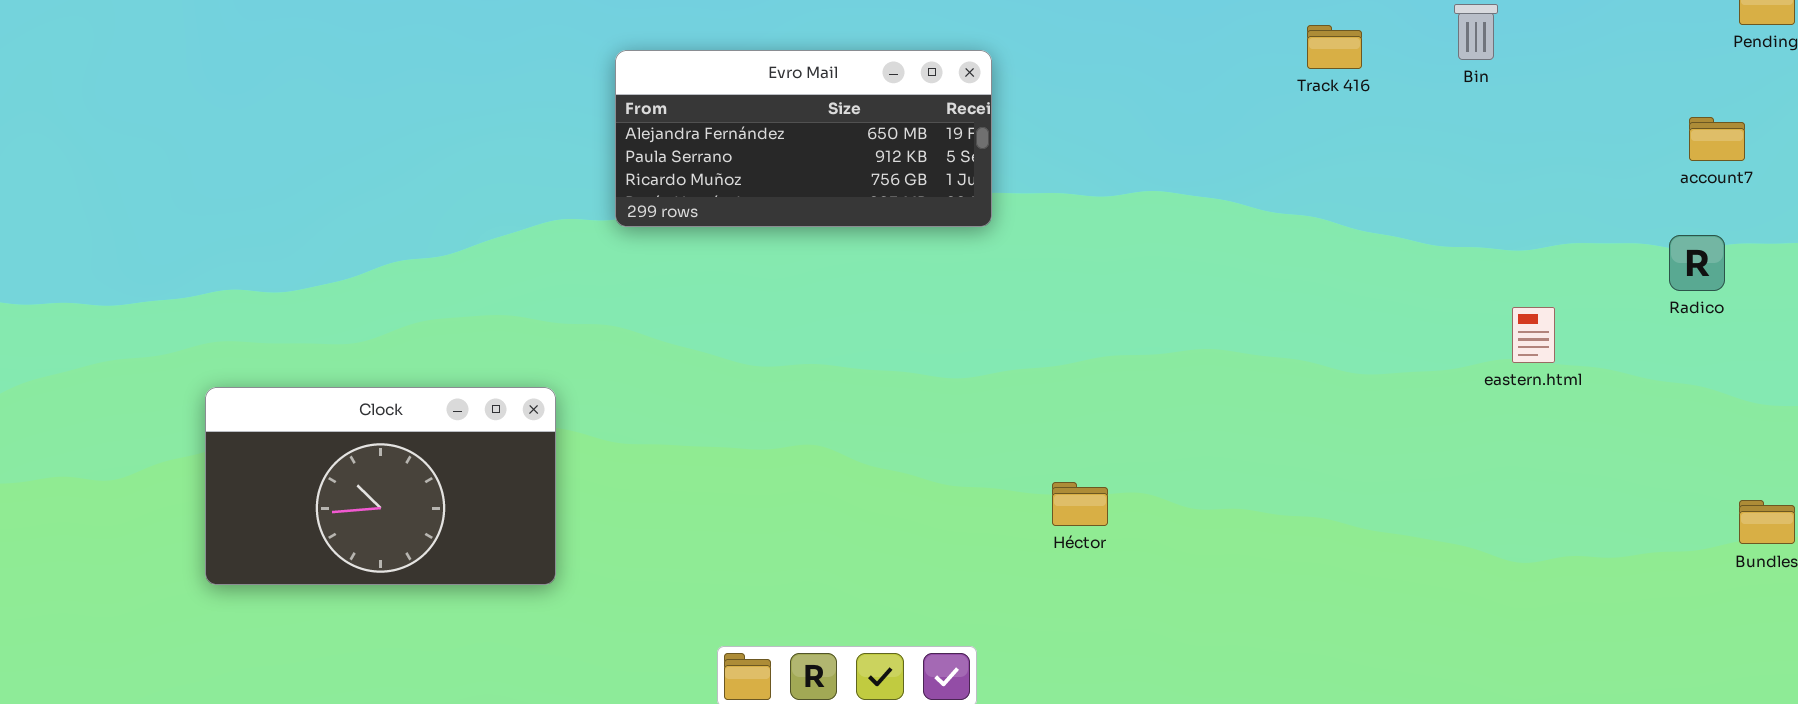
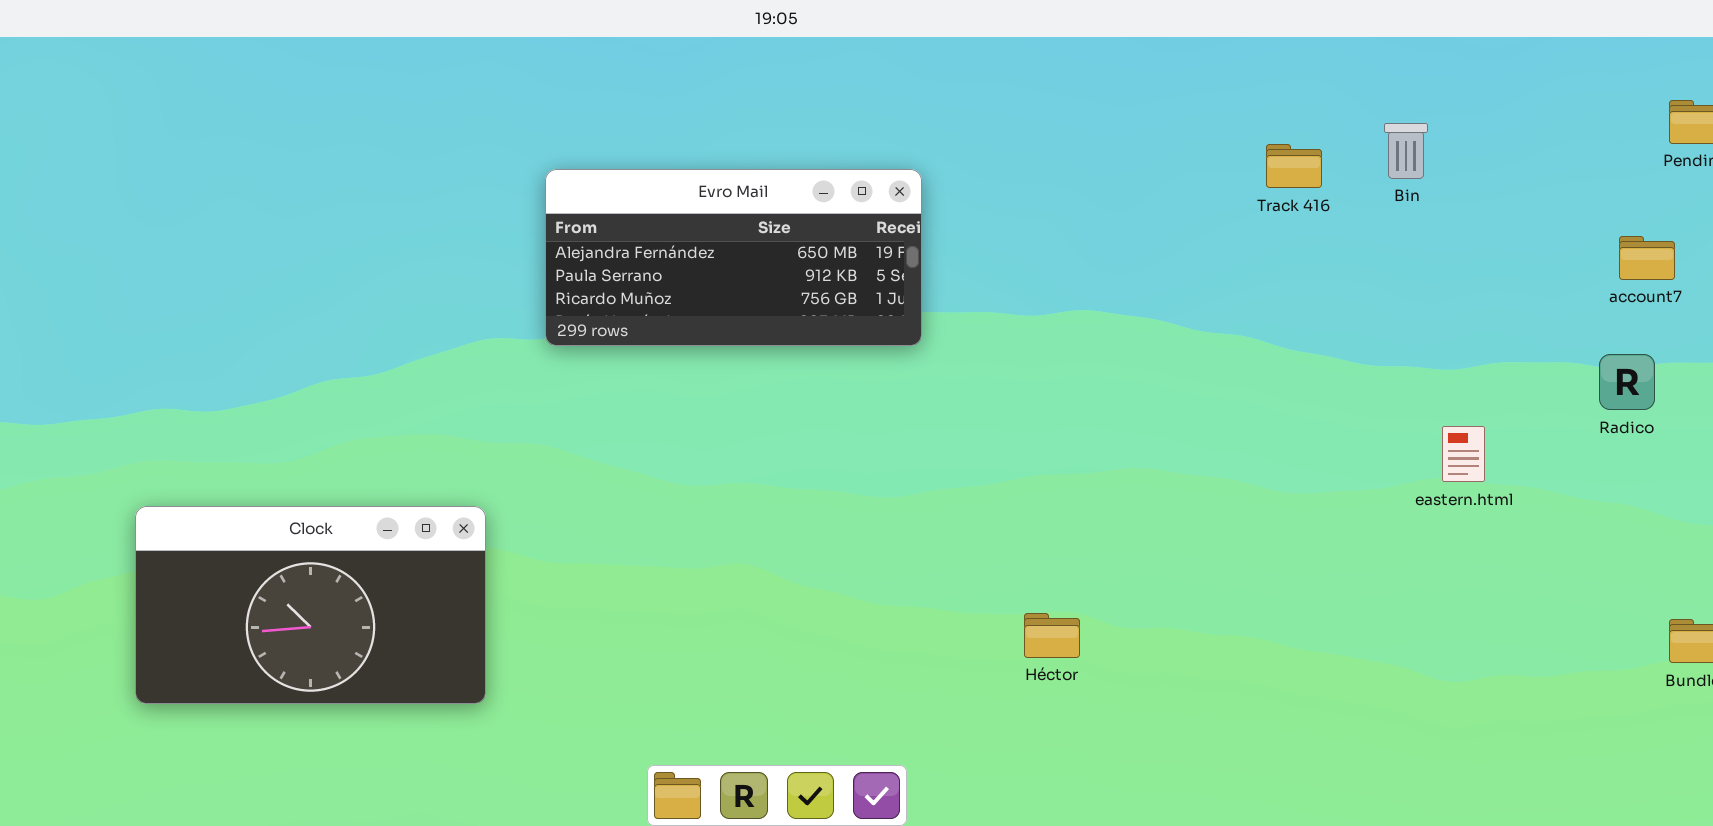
Track 416: [1307,25,1362,69] -> [1266,144,1322,188], moved
Héctor: [1052,482,1108,526] -> [1024,613,1080,658], moved

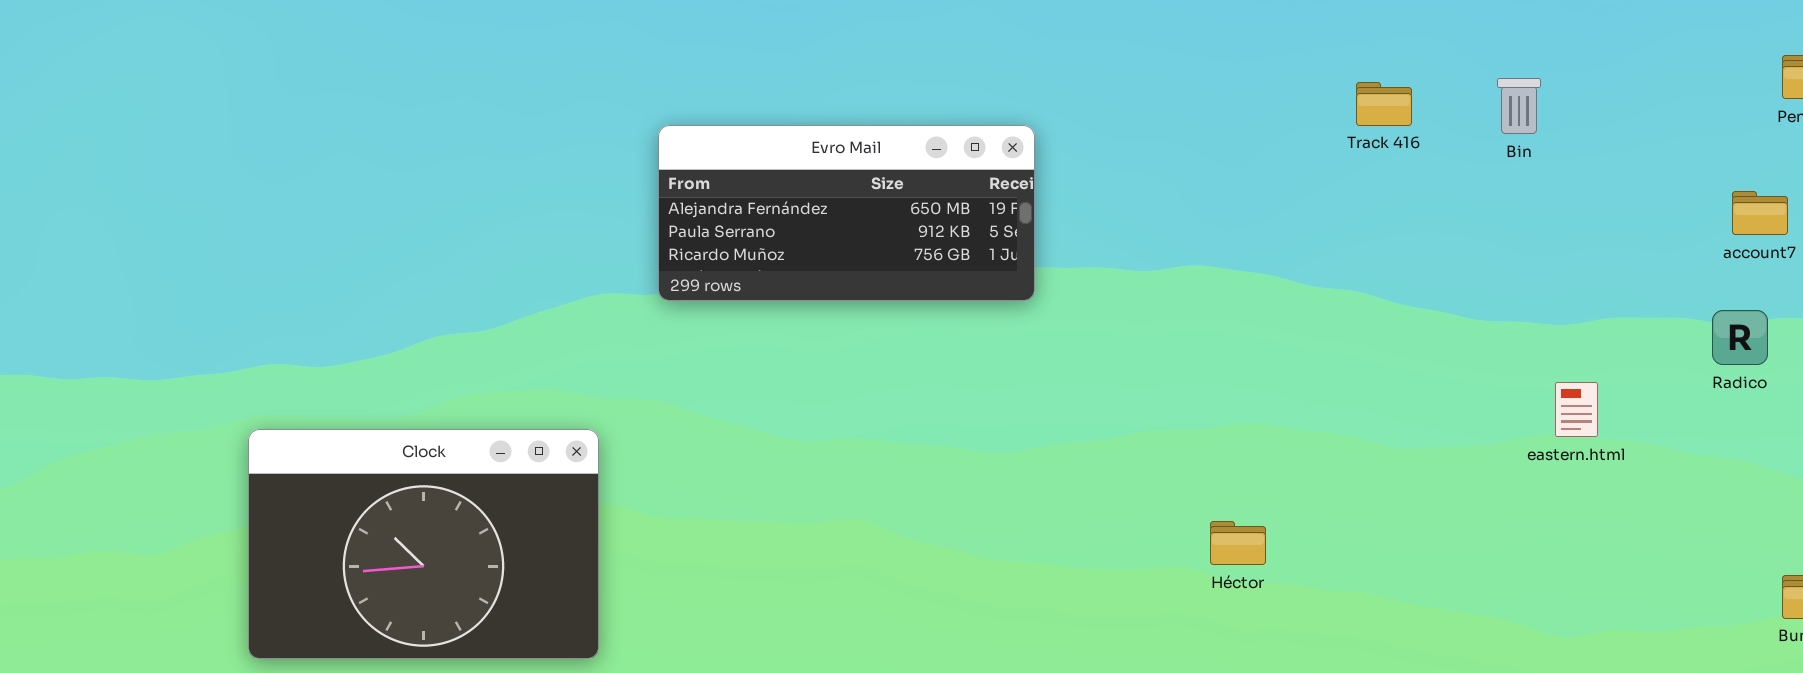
Track 416: [1266,144,1322,188] -> [1356,82,1412,126], moved
Clock: [135,506,486,704] -> [248,429,599,659], resized
Héctor: [1024,613,1080,658] -> [1210,521,1266,565], moved

